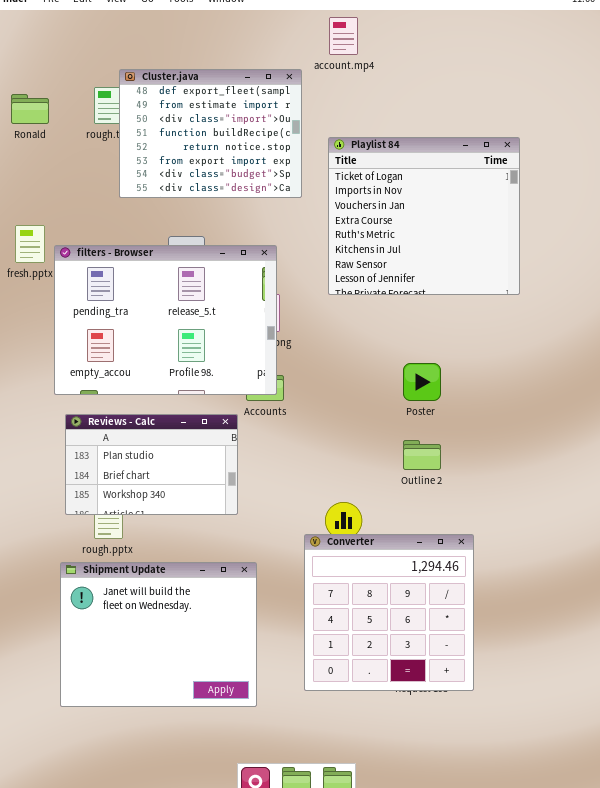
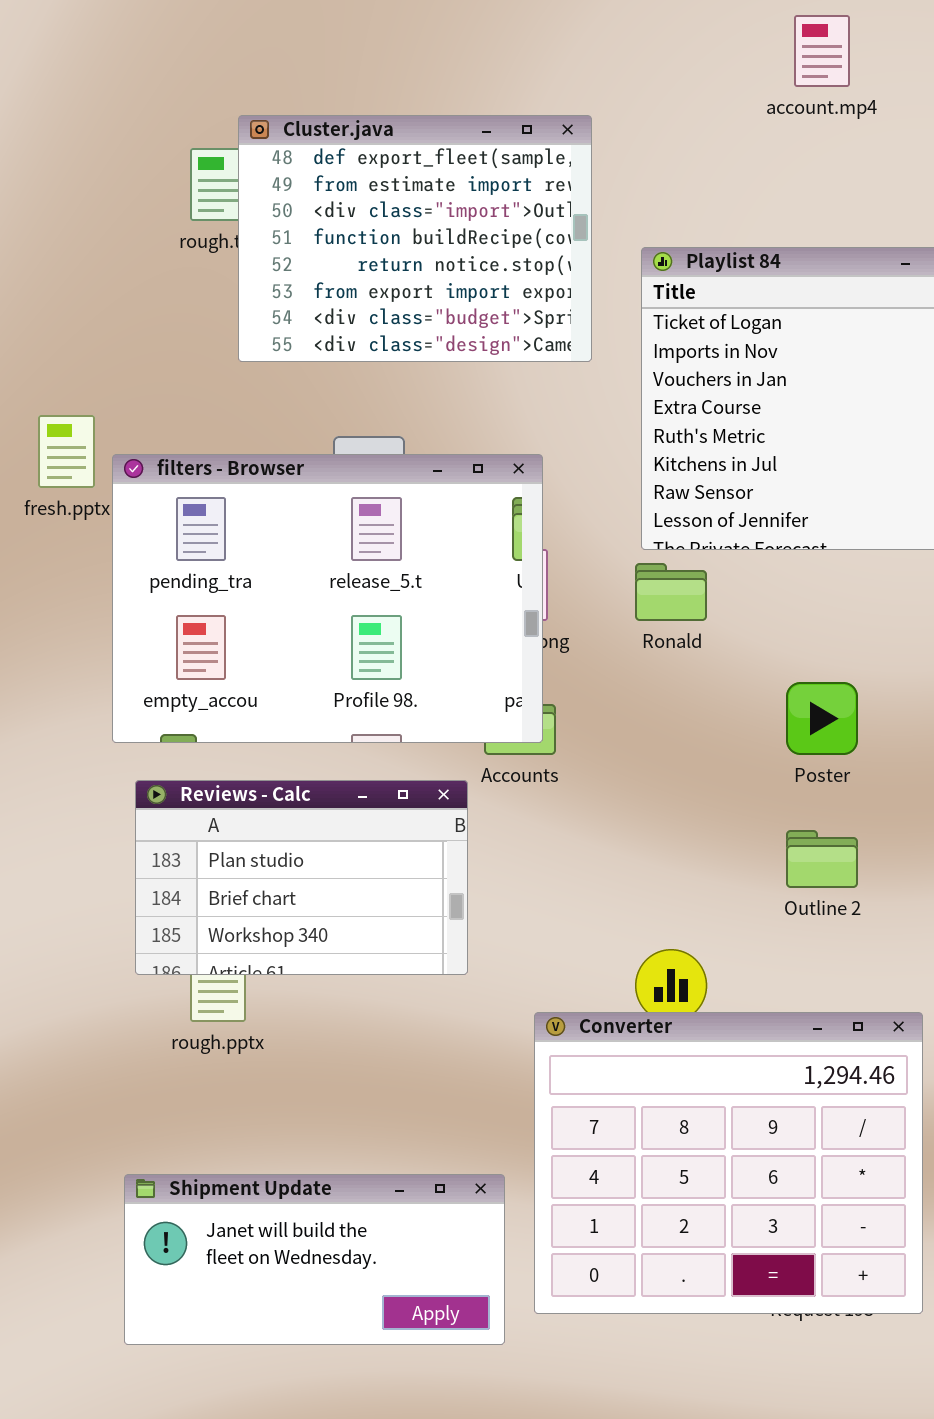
account.mp4: [329,17,358,55] -> [794,15,850,87], moved
Ronald: [11,94,49,124] -> [635,563,707,621], moved
Converter: [304,534,474,691] -> [534,1012,923,1314], resized
Shipment Update: [60,562,257,707] -> [124,1174,505,1345], resized

